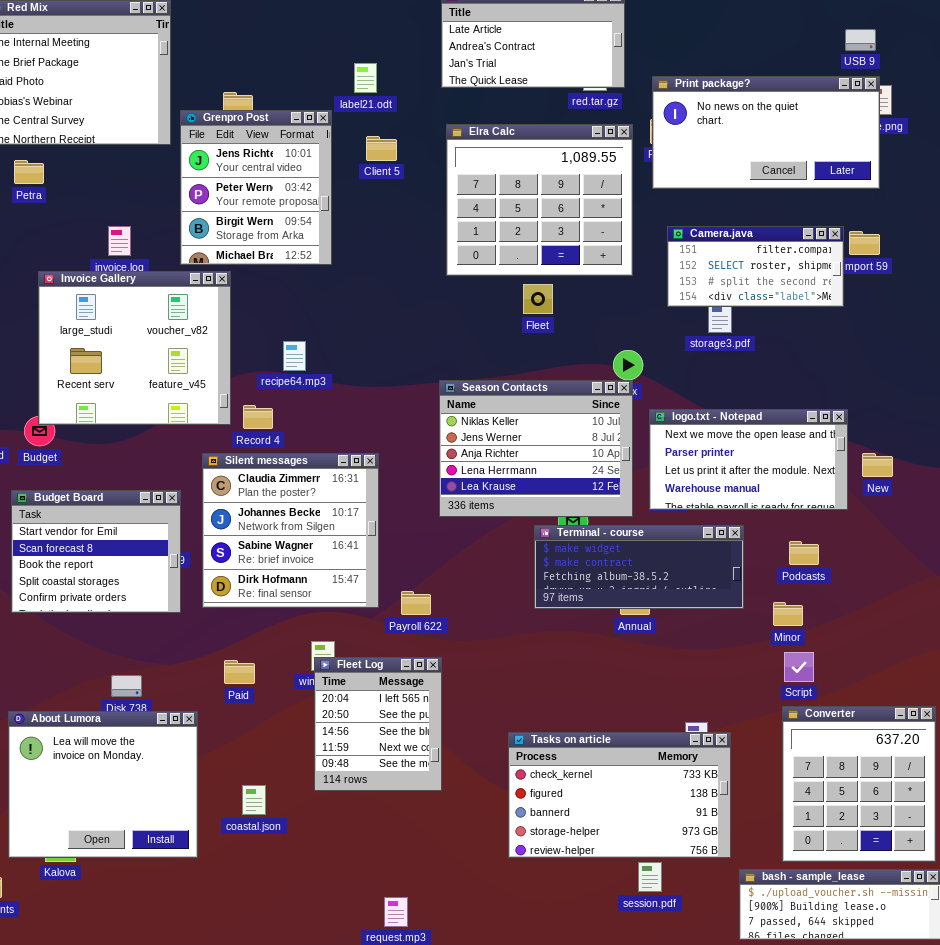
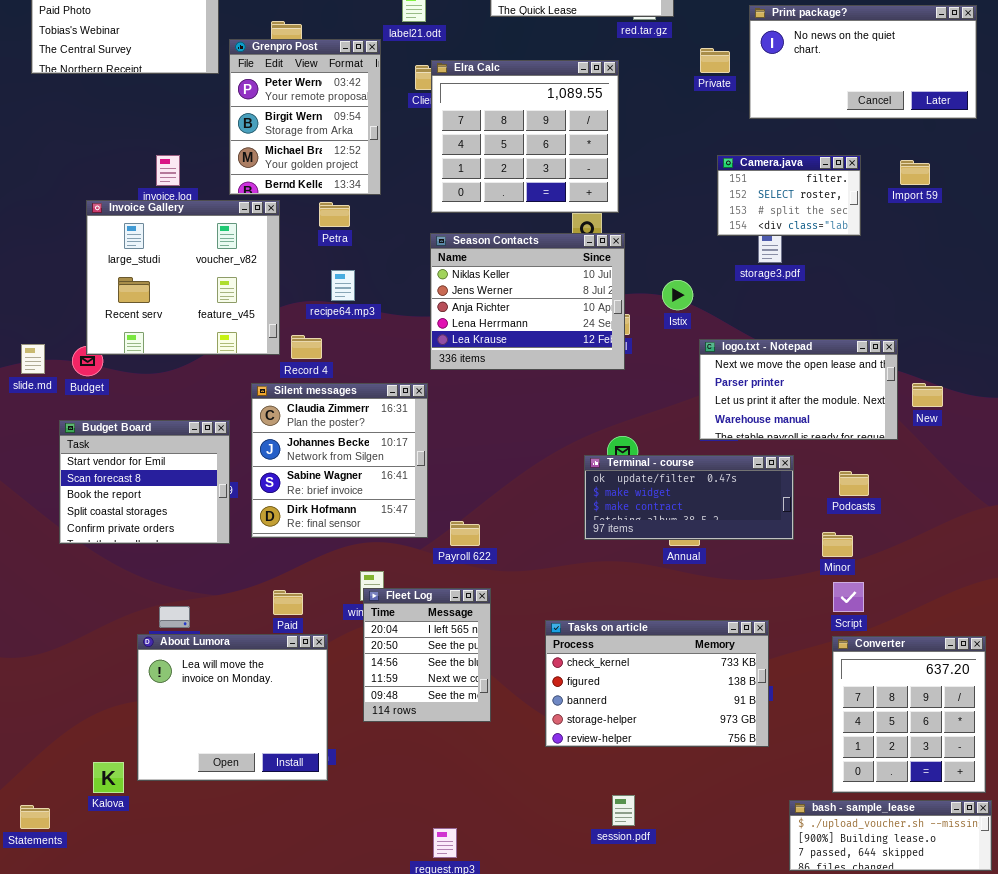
Print package?: [652,76,880,189] -> [749,5,977,119], moved
Grenpro Post: [180,110,332,265] -> [229,39,381,195], scrolled down 1 row
Elra Calc: [446,124,633,276] -> [431,60,619,213], moved
Petra: [14,160,44,184] -> [319,202,350,227], moved
Camera.java: [667,226,844,307] -> [717,155,861,236], resized
Season Contacts: [439,380,633,517] -> [430,233,625,370], moved
Terminal - course: [534,525,744,609] -> [584,455,794,540], scrolled up 1 row
About Lumora: [8,711,198,858] -> [137,634,328,781], moved
Tasks on article: [508,732,731,858] -> [545,620,769,747], moved
session.pdf: [638,862,662,892] -> [612,795,635,826], moved

